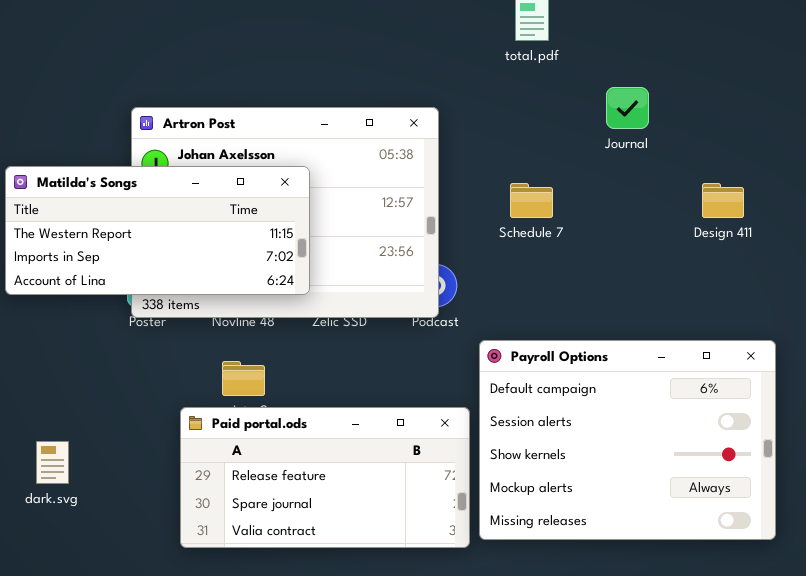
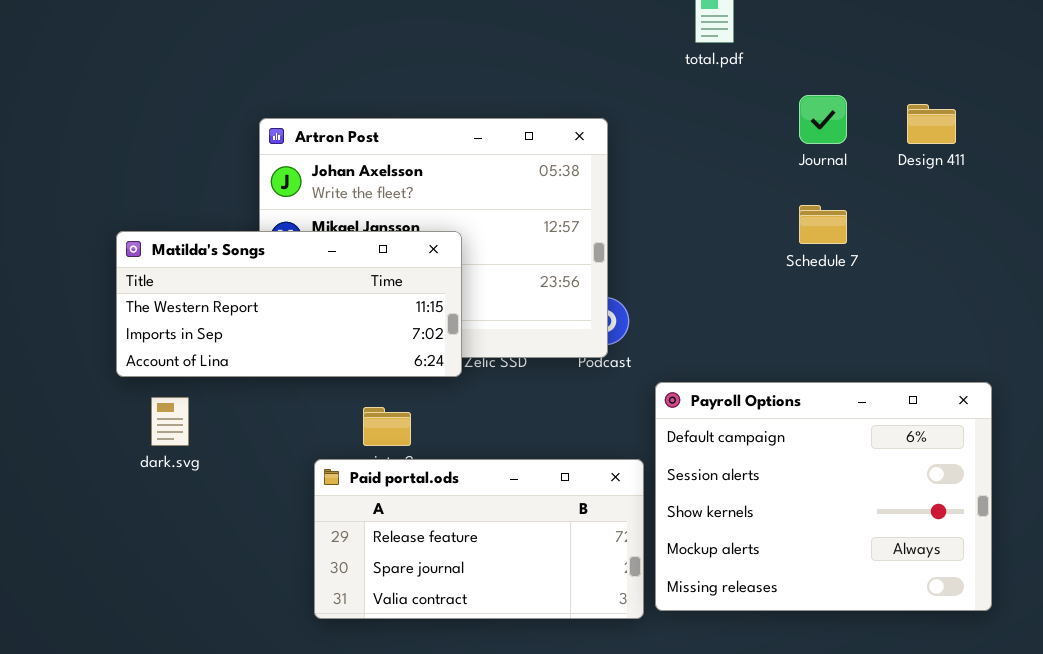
Matilda's Songs: [5,166,310,295] -> [116,231,462,377], moved
Schedule 7: [510,183,553,218] -> [799,205,847,244], moved
Design 411: [702,183,744,218] -> [907,104,956,144], moved
dark.svg: [36,441,69,484] -> [151,397,189,446], moved

